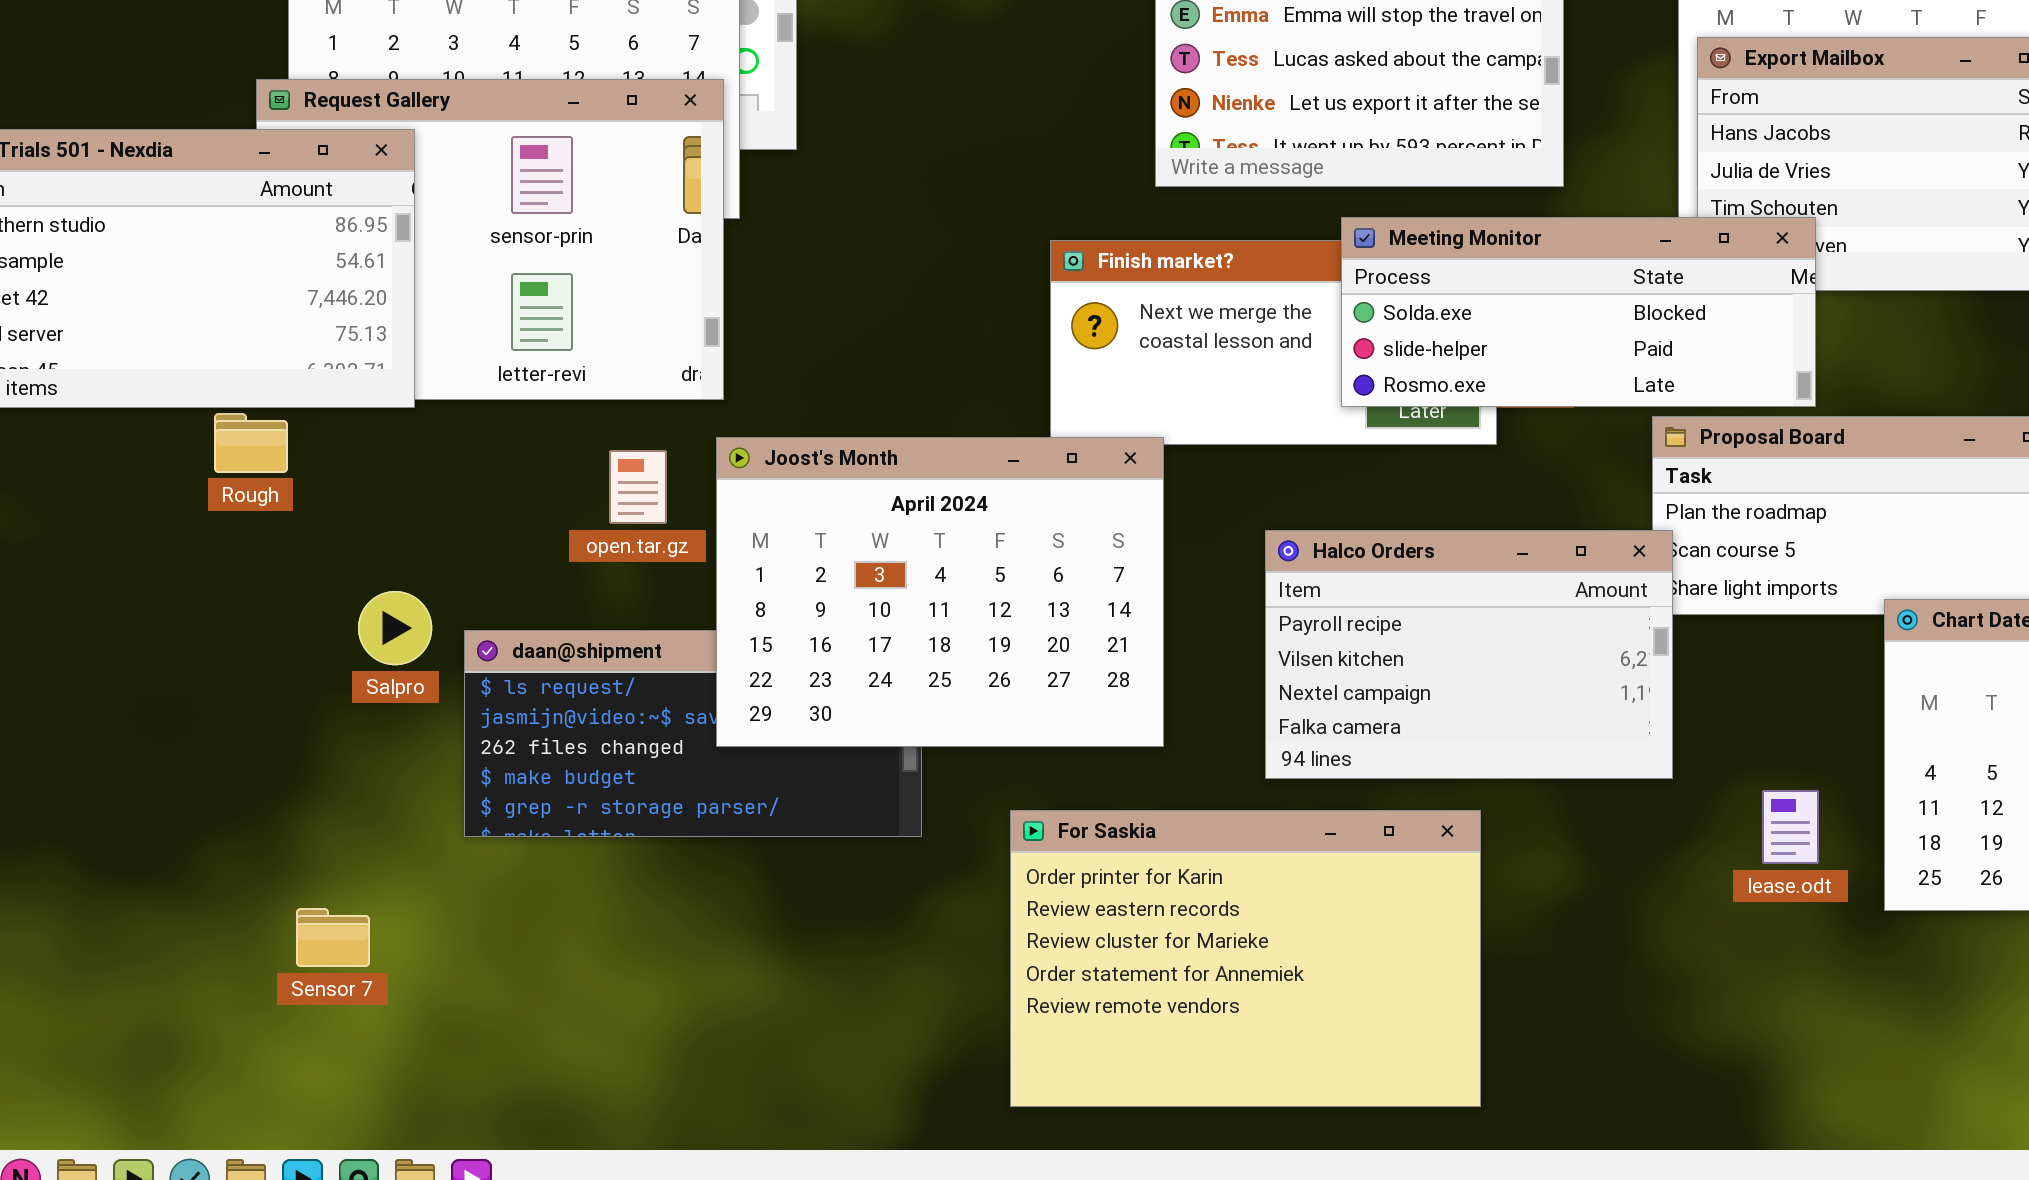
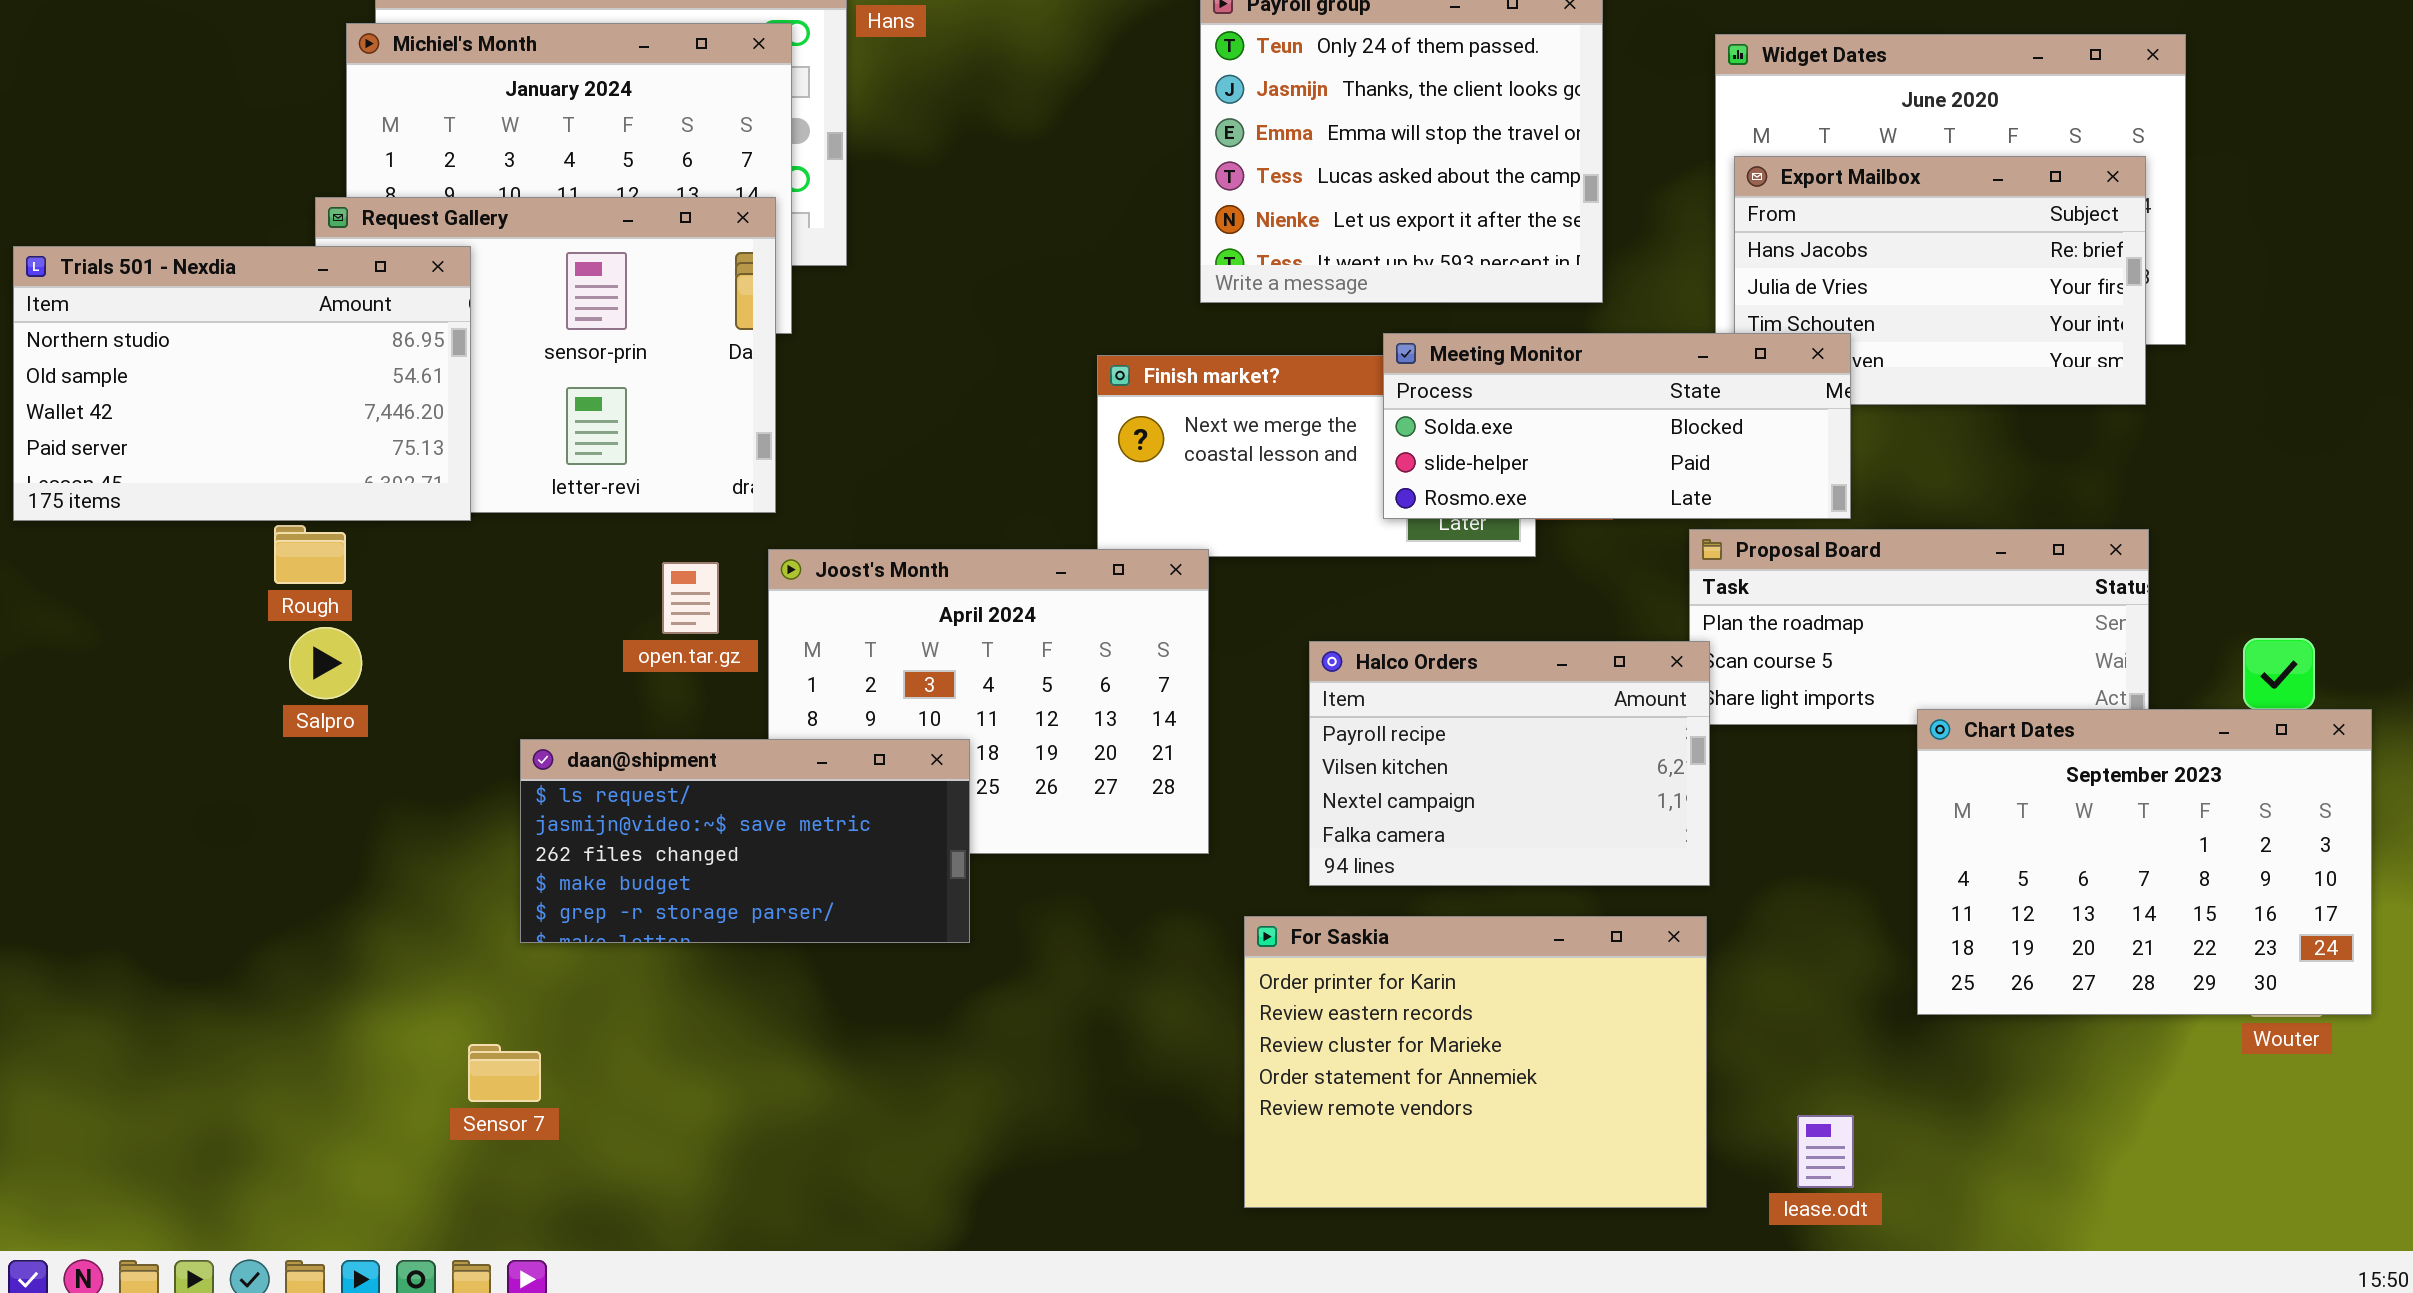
Salpro: [358,591,432,665] -> [289,627,362,699], moved
daan@shipment: [464,630,922,837] -> [520,739,970,943], raised
lease.odt: [1762,790,1819,864] -> [1797,1115,1854,1188], moved
For Saskia: [1010,810,1481,1107] -> [1244,916,1707,1208], moved
Sensor 7: [296,908,370,967] -> [468,1044,541,1102], moved

